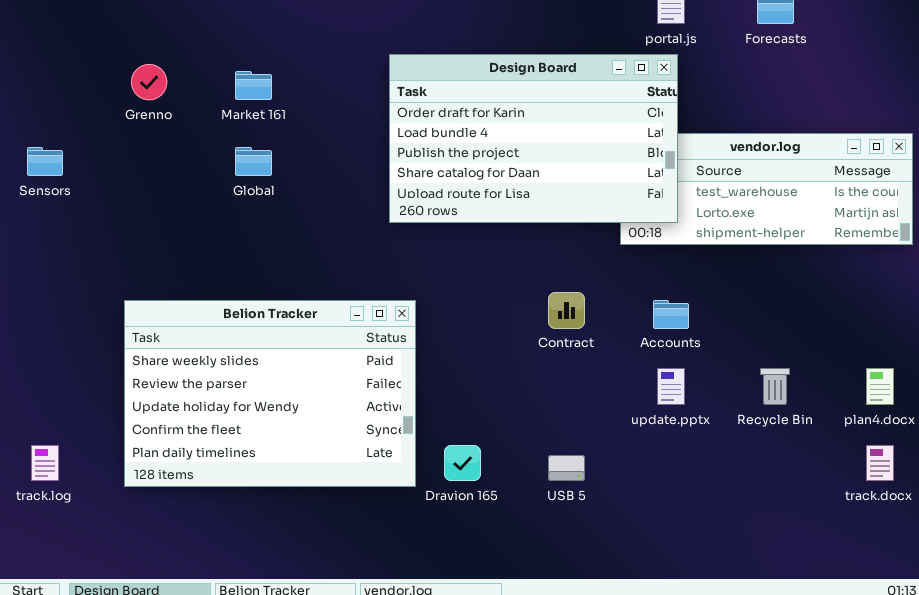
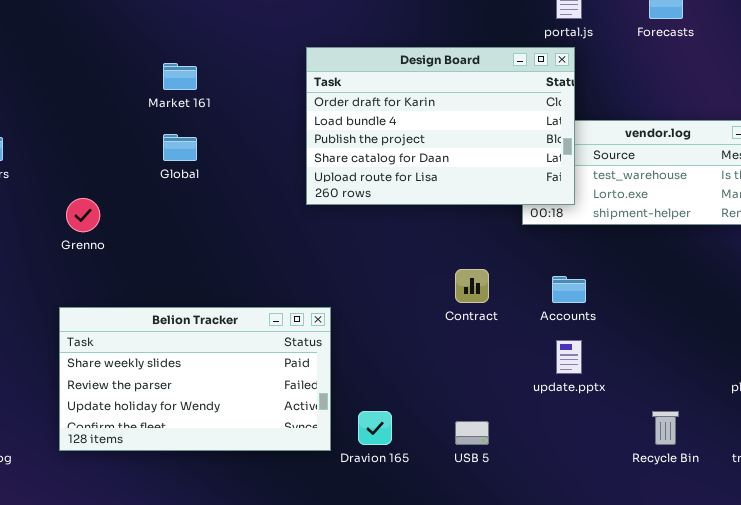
Grenno: [131,64,167,100] -> [66,198,100,232], moved
Belion Tracker: [124,300,416,487] -> [59,307,331,451], resized
Recycle Bin: [760,368,790,405] -> [652,411,679,445], moved

